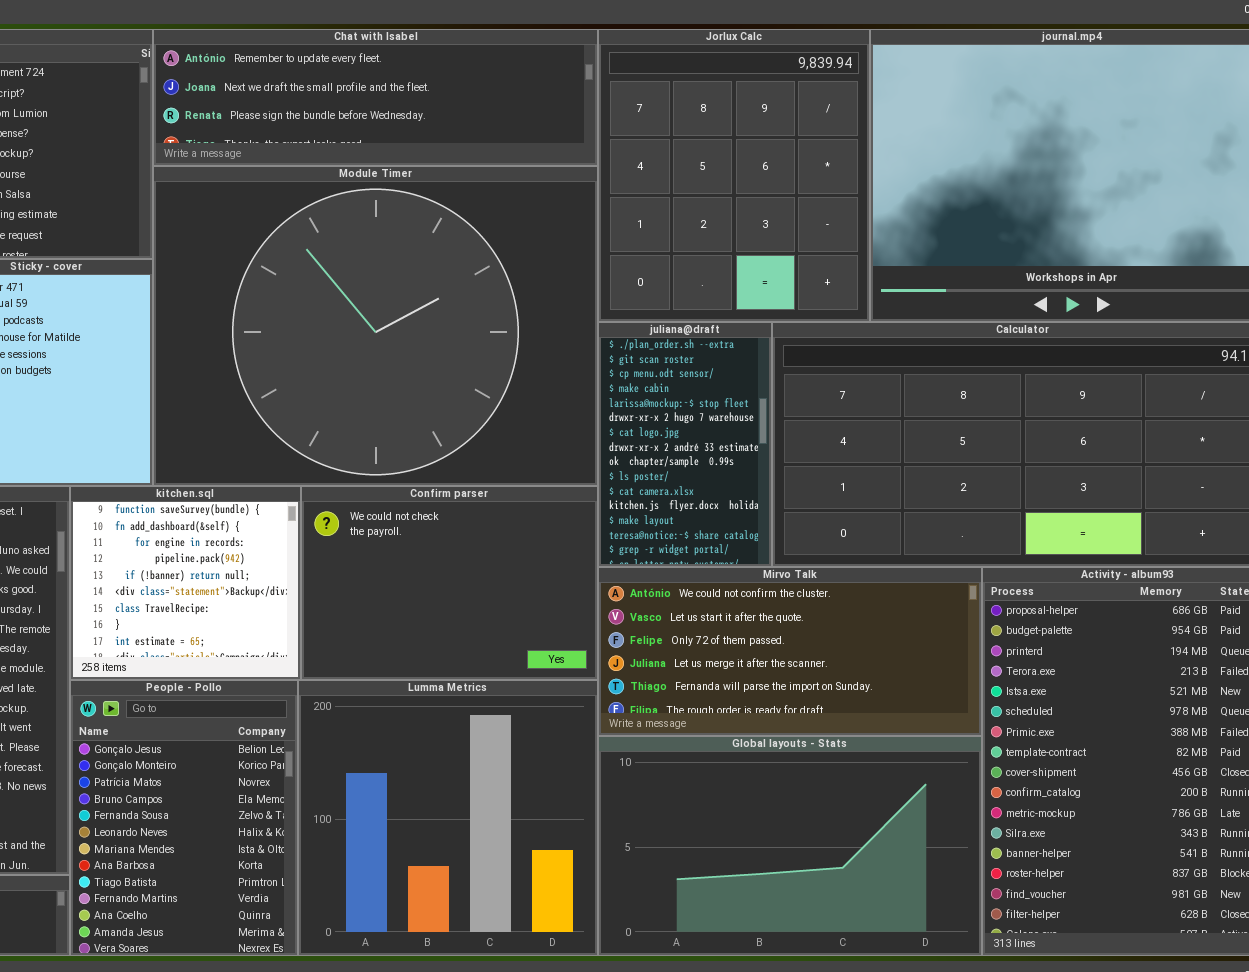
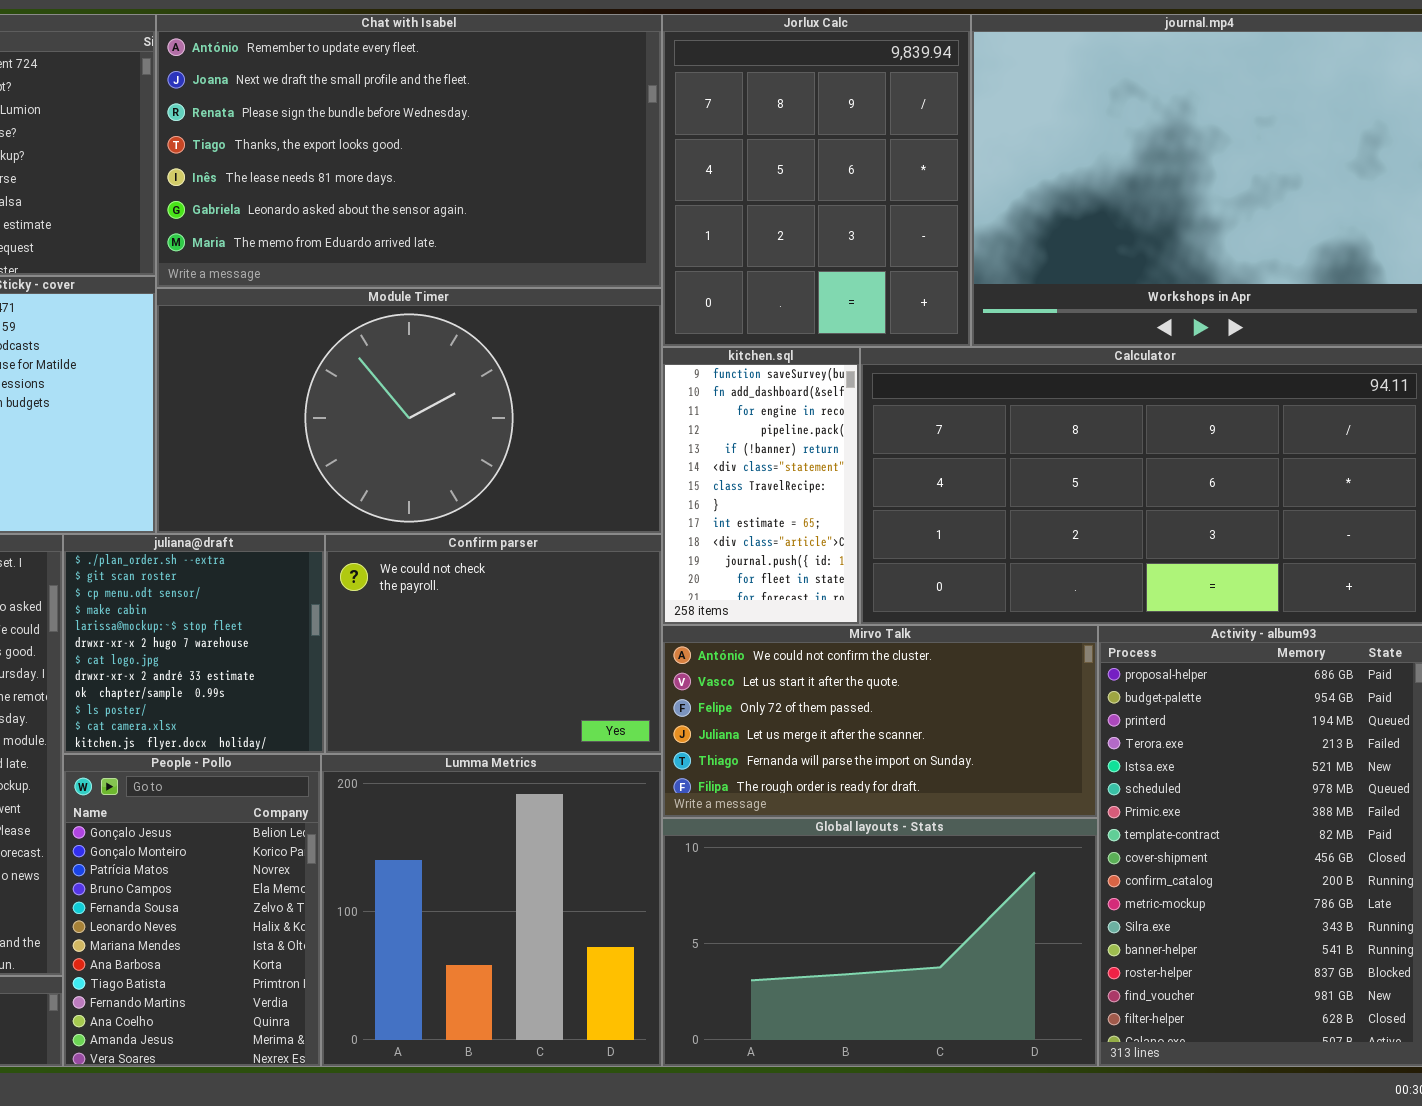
Chat with Isabel: [153,29,598,166] -> [156,14,662,288], resized
Module Timer: [153,166,598,486] -> [156,288,662,534], resized
juliana@draft: [598,322,772,567] -> [63,534,325,754], moved, resized
kitchen.sql: [70,486,301,680] -> [662,347,860,625], moved, resized

